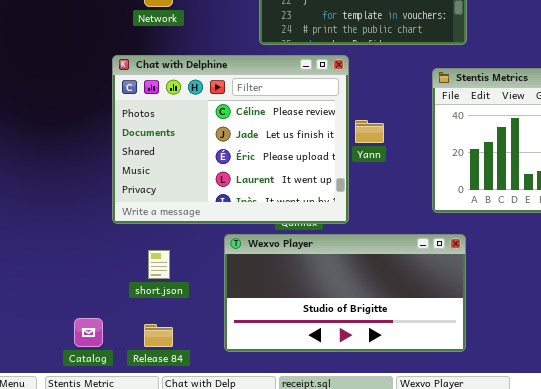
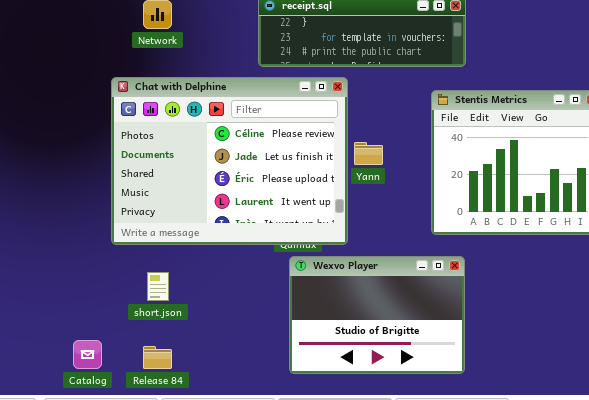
Wexvo Player: [224,234,466,352] -> [289,256,465,374], resized

